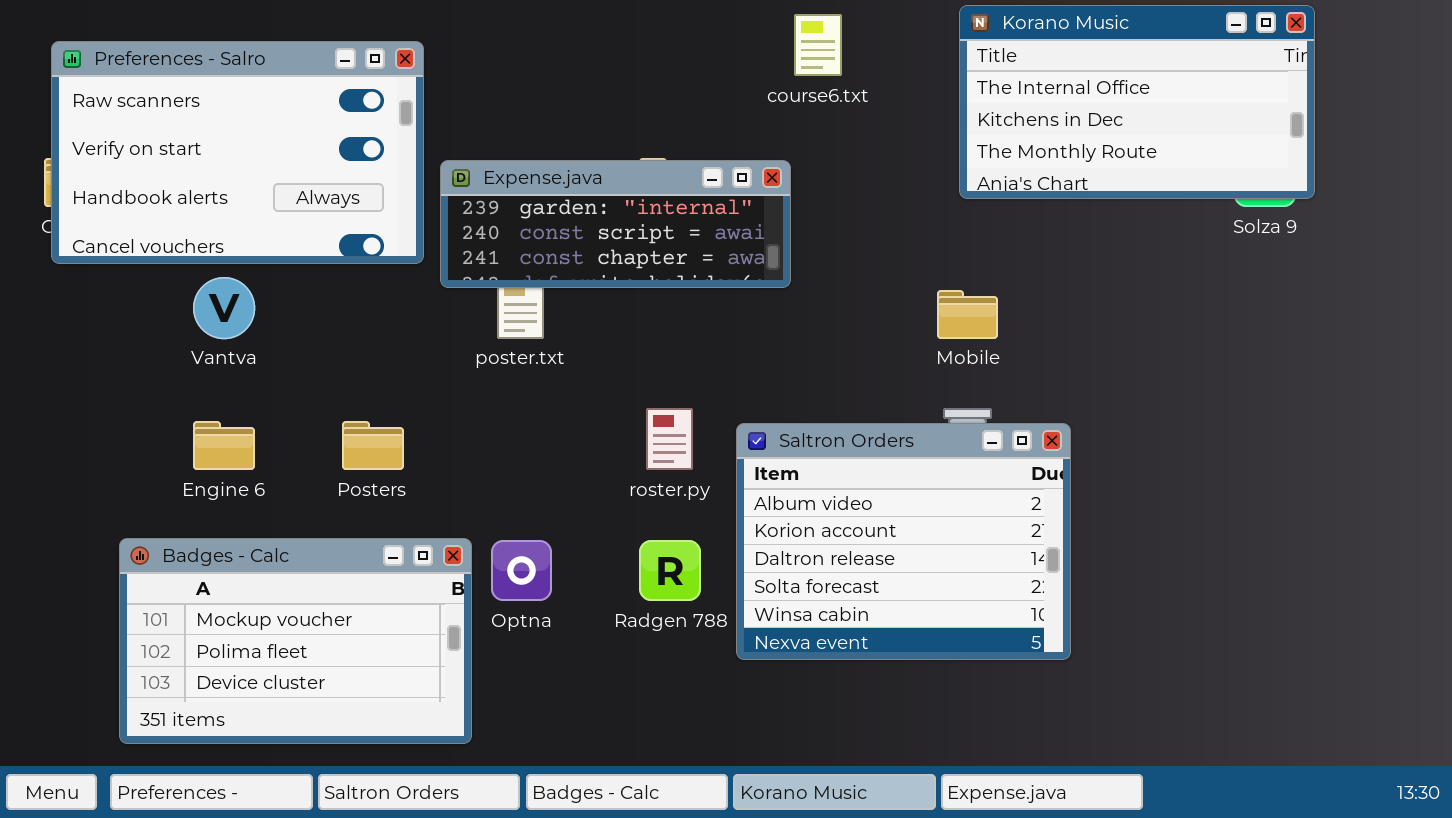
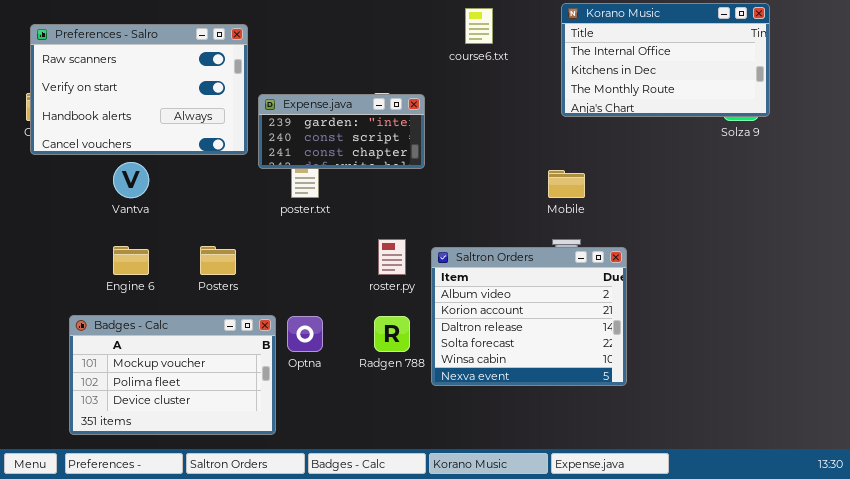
Expense.java: [440,160,791,288] -> [258,94,425,169], resized

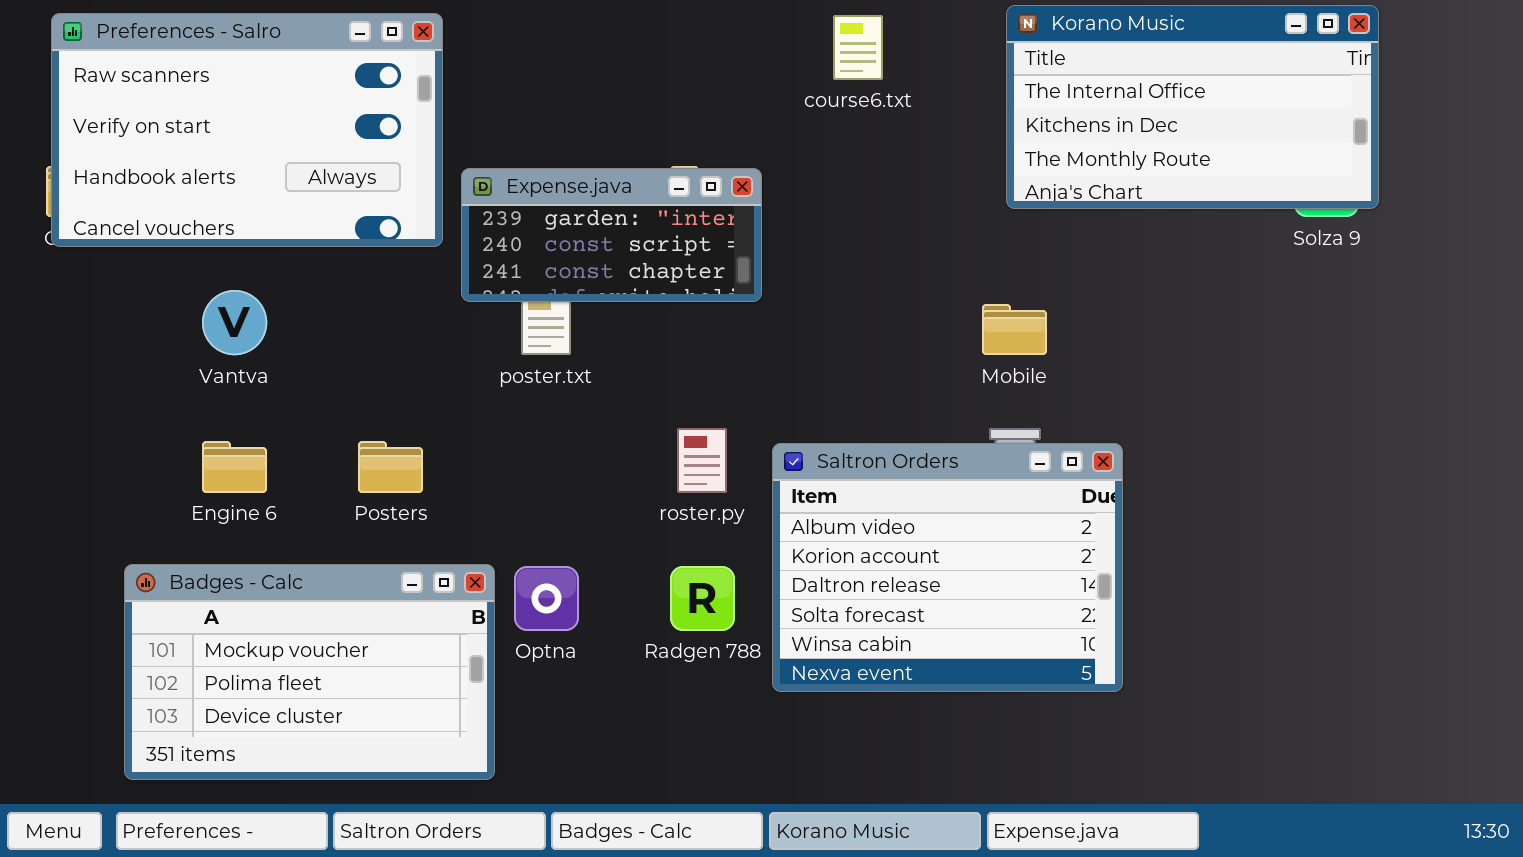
Preferences - Salro: [30,24,248,155] -> [51,13,443,247], moved

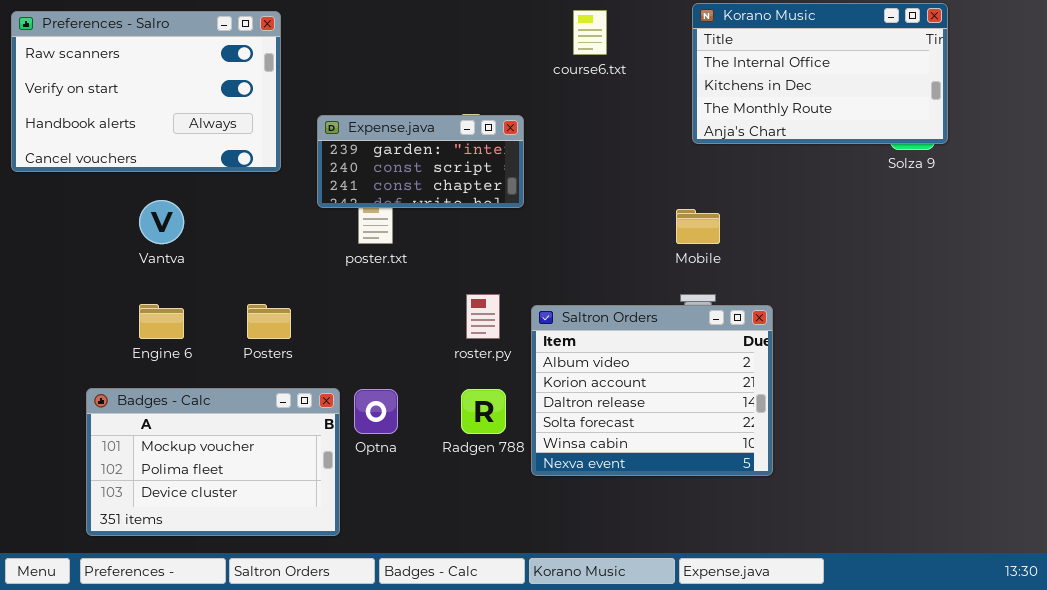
Preferences - Salro: [51,13,443,247] -> [11,11,281,172], moved

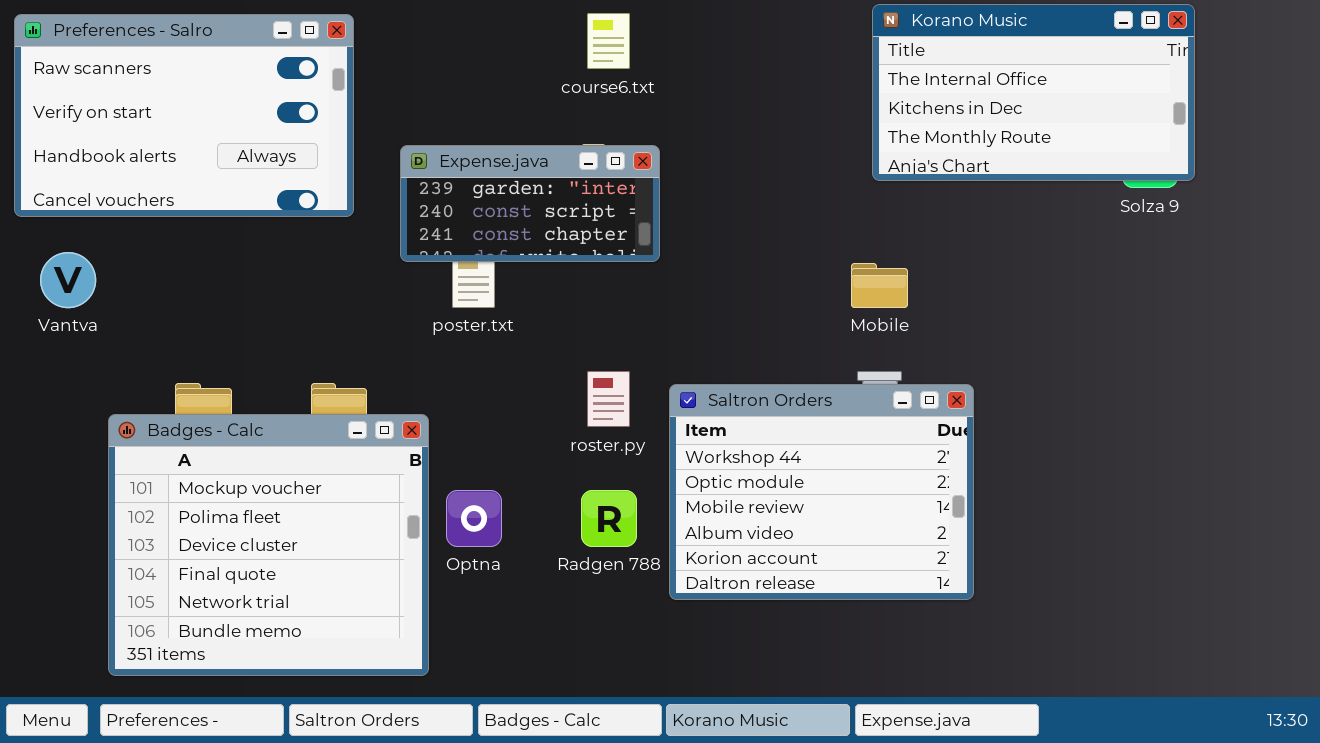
course6.txt: [573,10,607,55] -> [587,13,630,69], moved
Vantva: [139,200,184,244] -> [40,252,96,308], moved
Saltron Orders: [531,305,773,476] -> [669,384,974,600], scrolled up 3 rows
Badges - Calc: [86,388,340,536] -> [108,414,429,676], resized

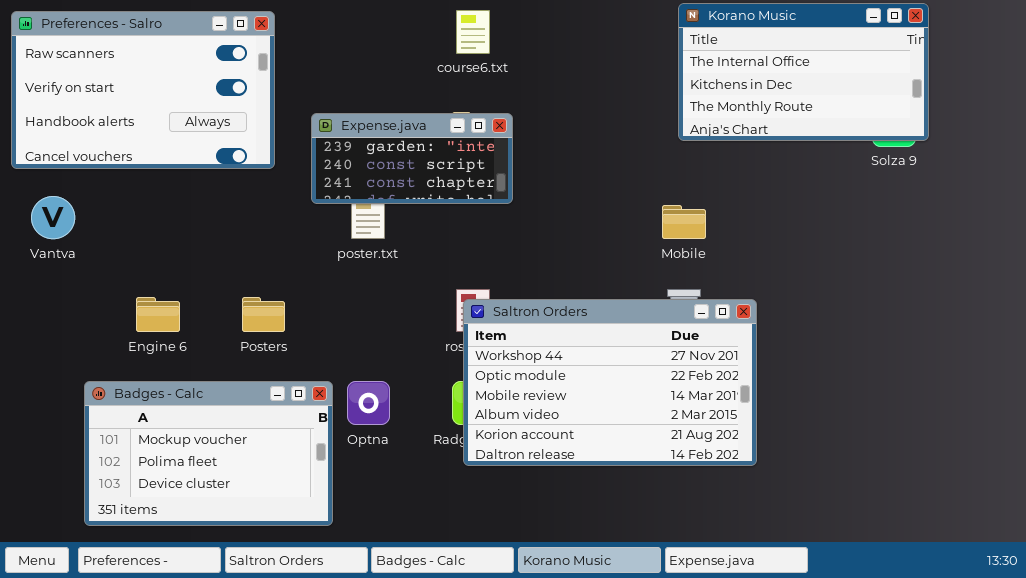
Saltron Orders: [669,384,974,600] -> [463,299,757,466], resized
Badges - Calc: [108,414,429,676] -> [84,381,333,526], resized

